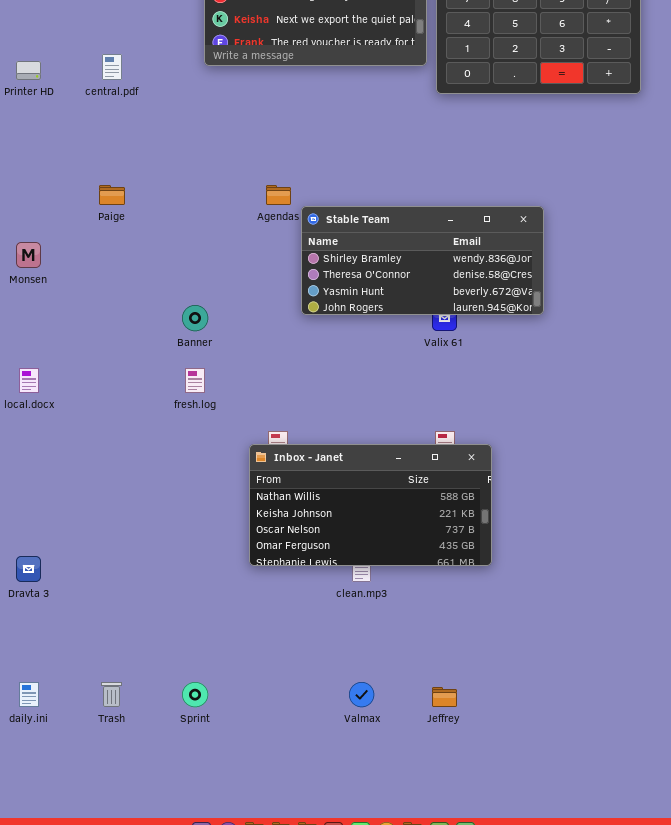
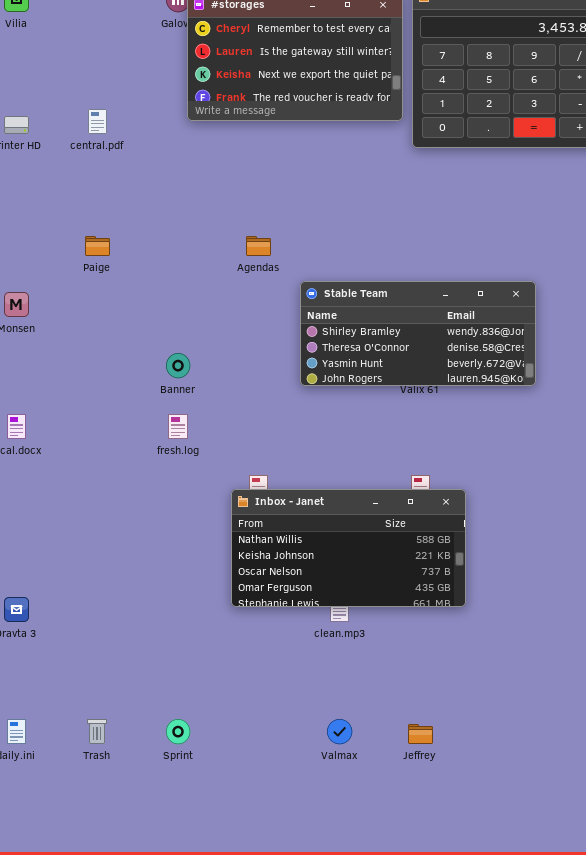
Stable Team: [301,206,544,315] -> [300,281,536,386], moved

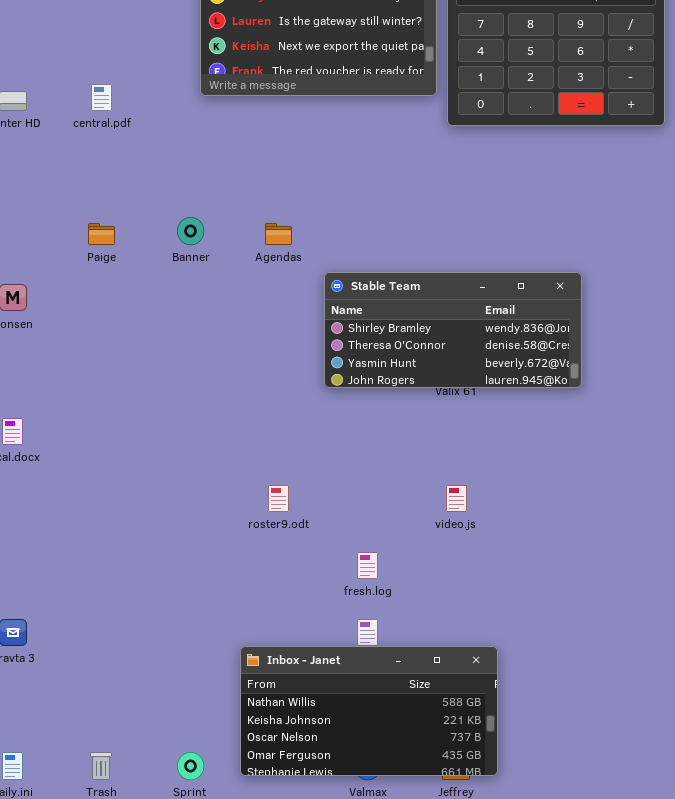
Banner: [166,353,190,378] -> [177,217,204,245], moved
fresh.log: [168,414,188,439] -> [357,552,378,579], moved
Inbox - Janet: [231,489,466,607] -> [240,646,498,776], moved

